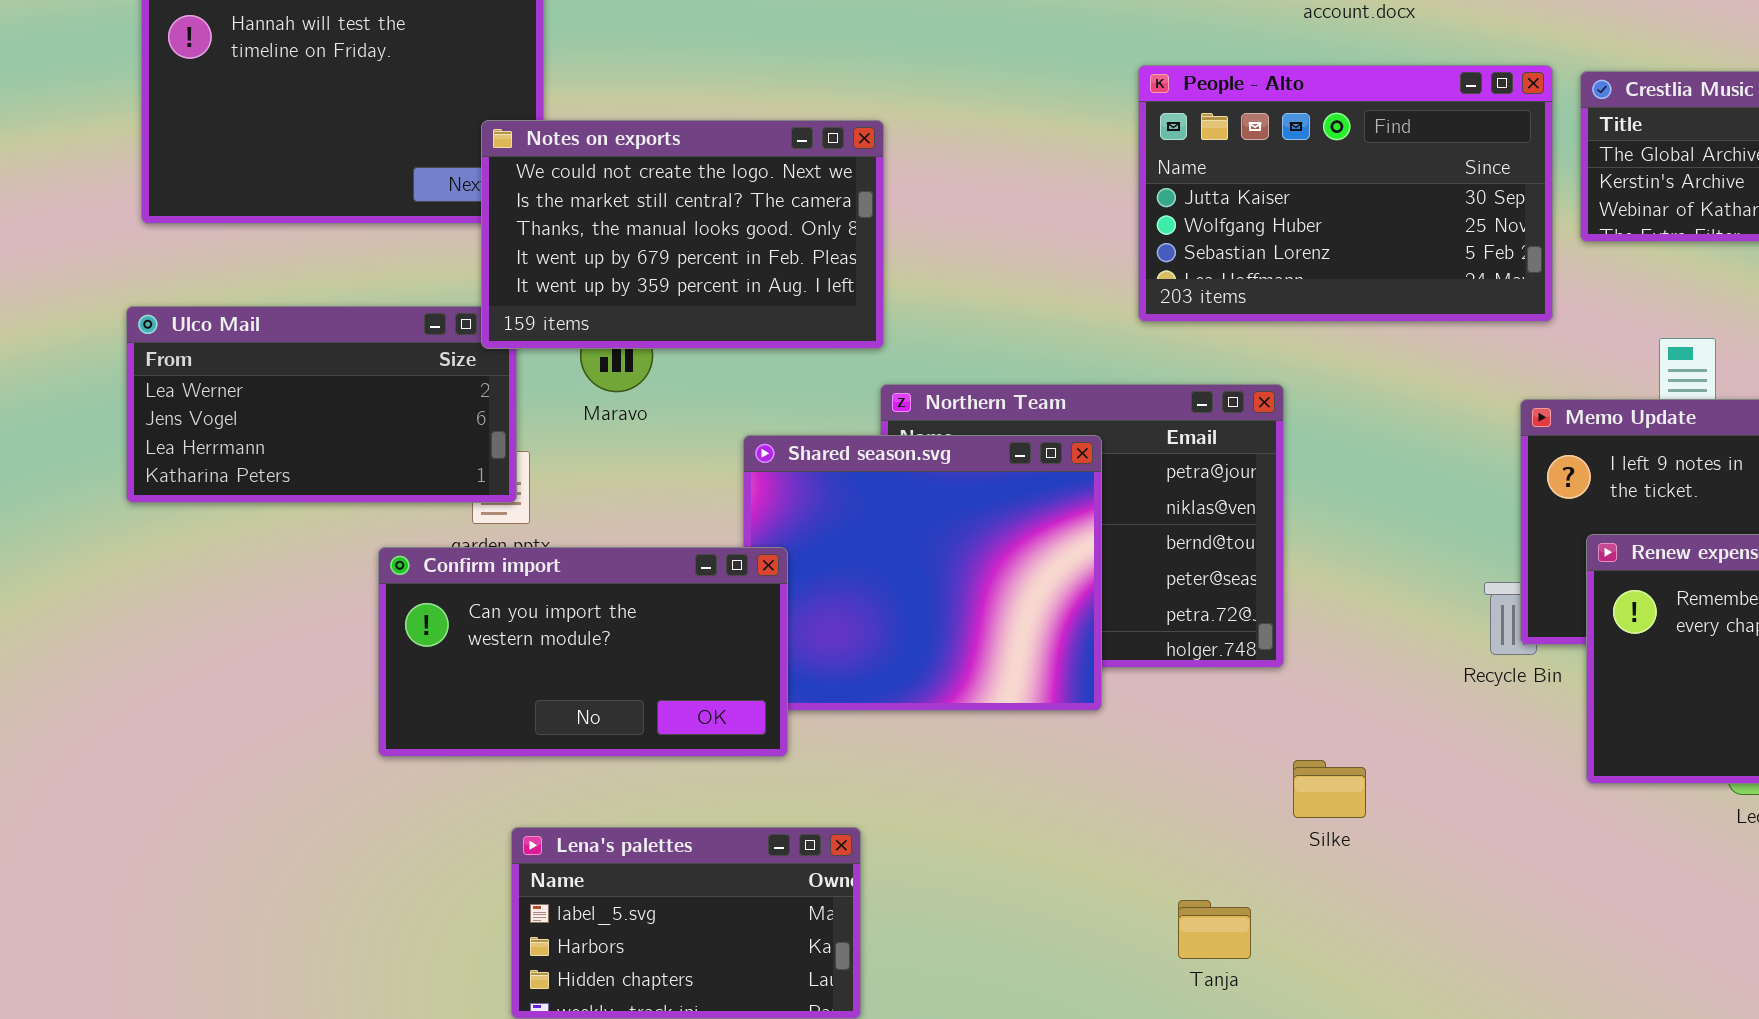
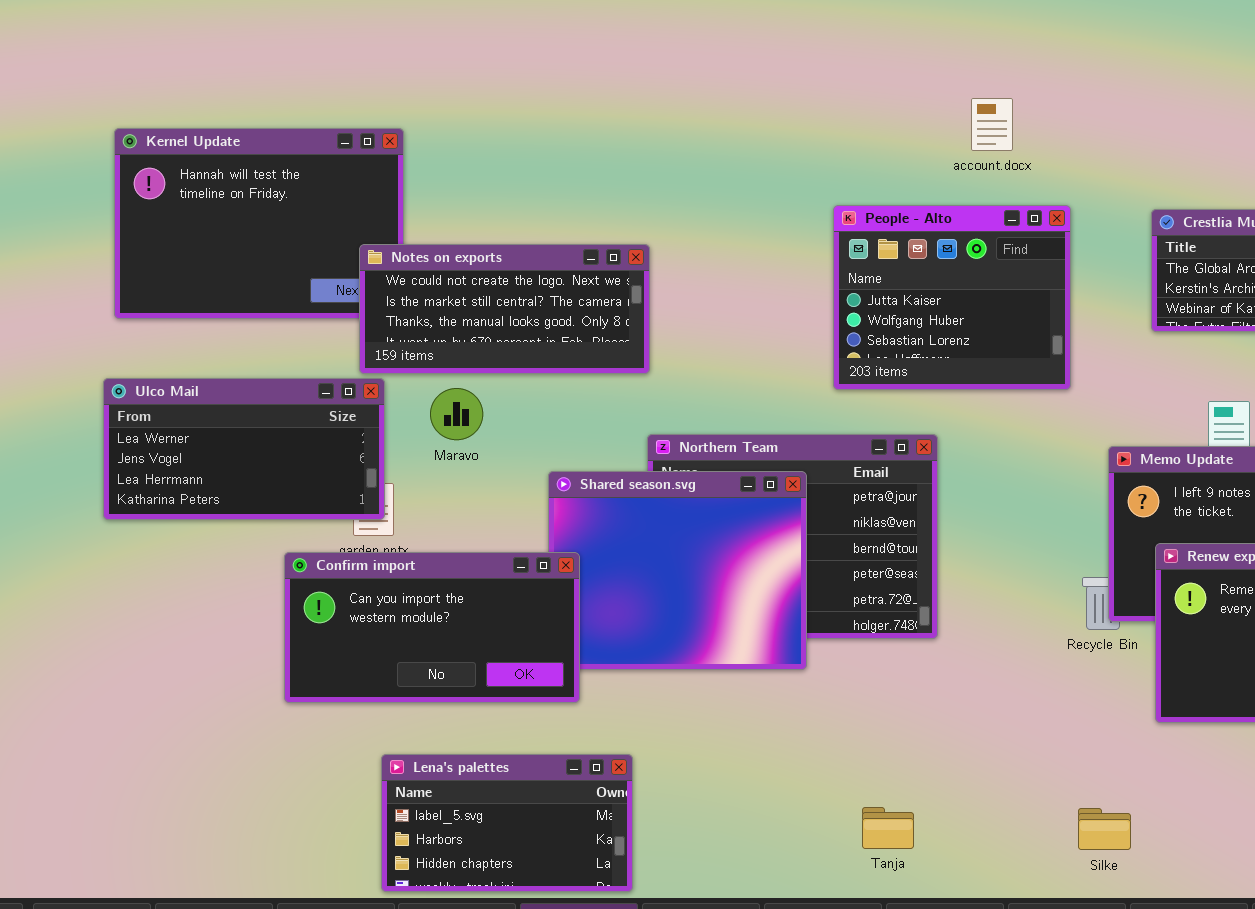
People - Alto: [1138,65,1553,322] -> [833,205,1071,390], resized
Notes on exports: [481,120,884,349] -> [359,244,650,374], resized
Silke: [1293,760,1366,818] -> [1078,808,1131,850], moved

